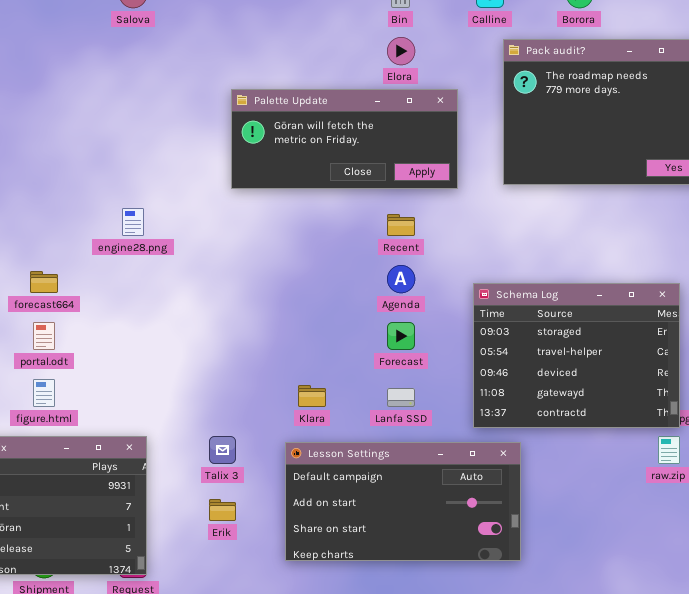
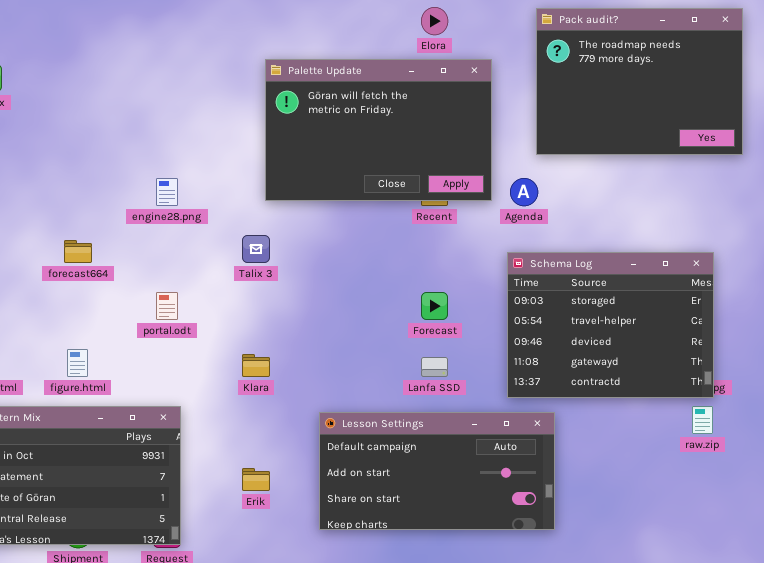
Palette Update: [231,89,458,189] -> [265,59,492,201], resized
Agenda: [387,265,415,293] -> [510,178,538,206], moved
portal.odt: [33,322,55,350] -> [156,292,178,320], moved
Klara: [298,385,326,407] -> [242,354,270,377], moved
Talix 3: [209,436,236,464] -> [242,235,270,263], moved

